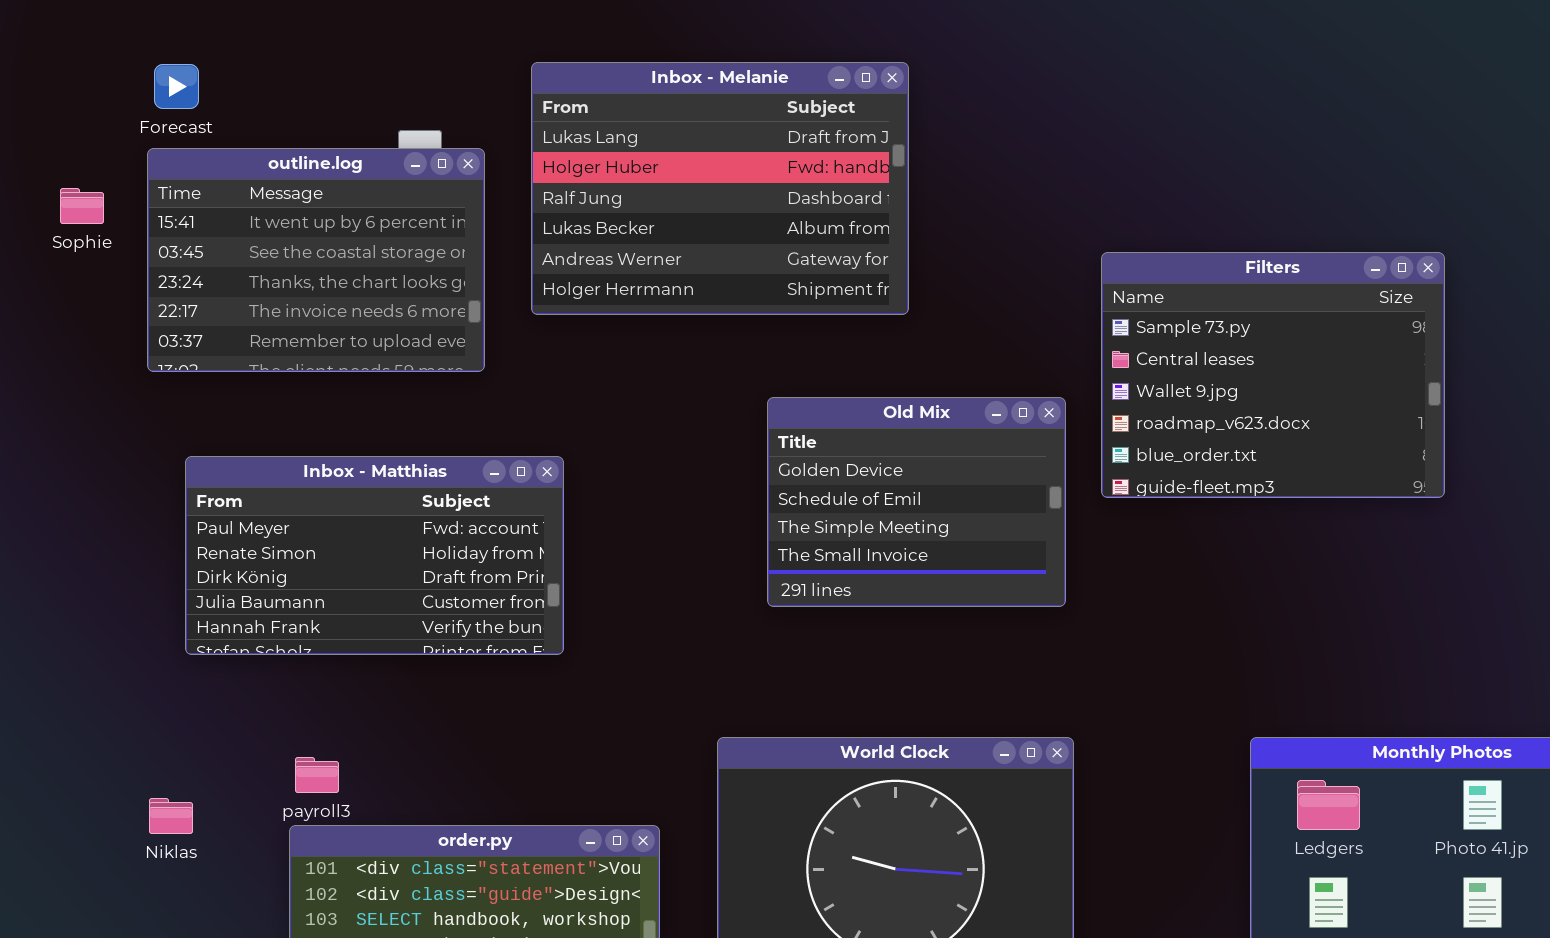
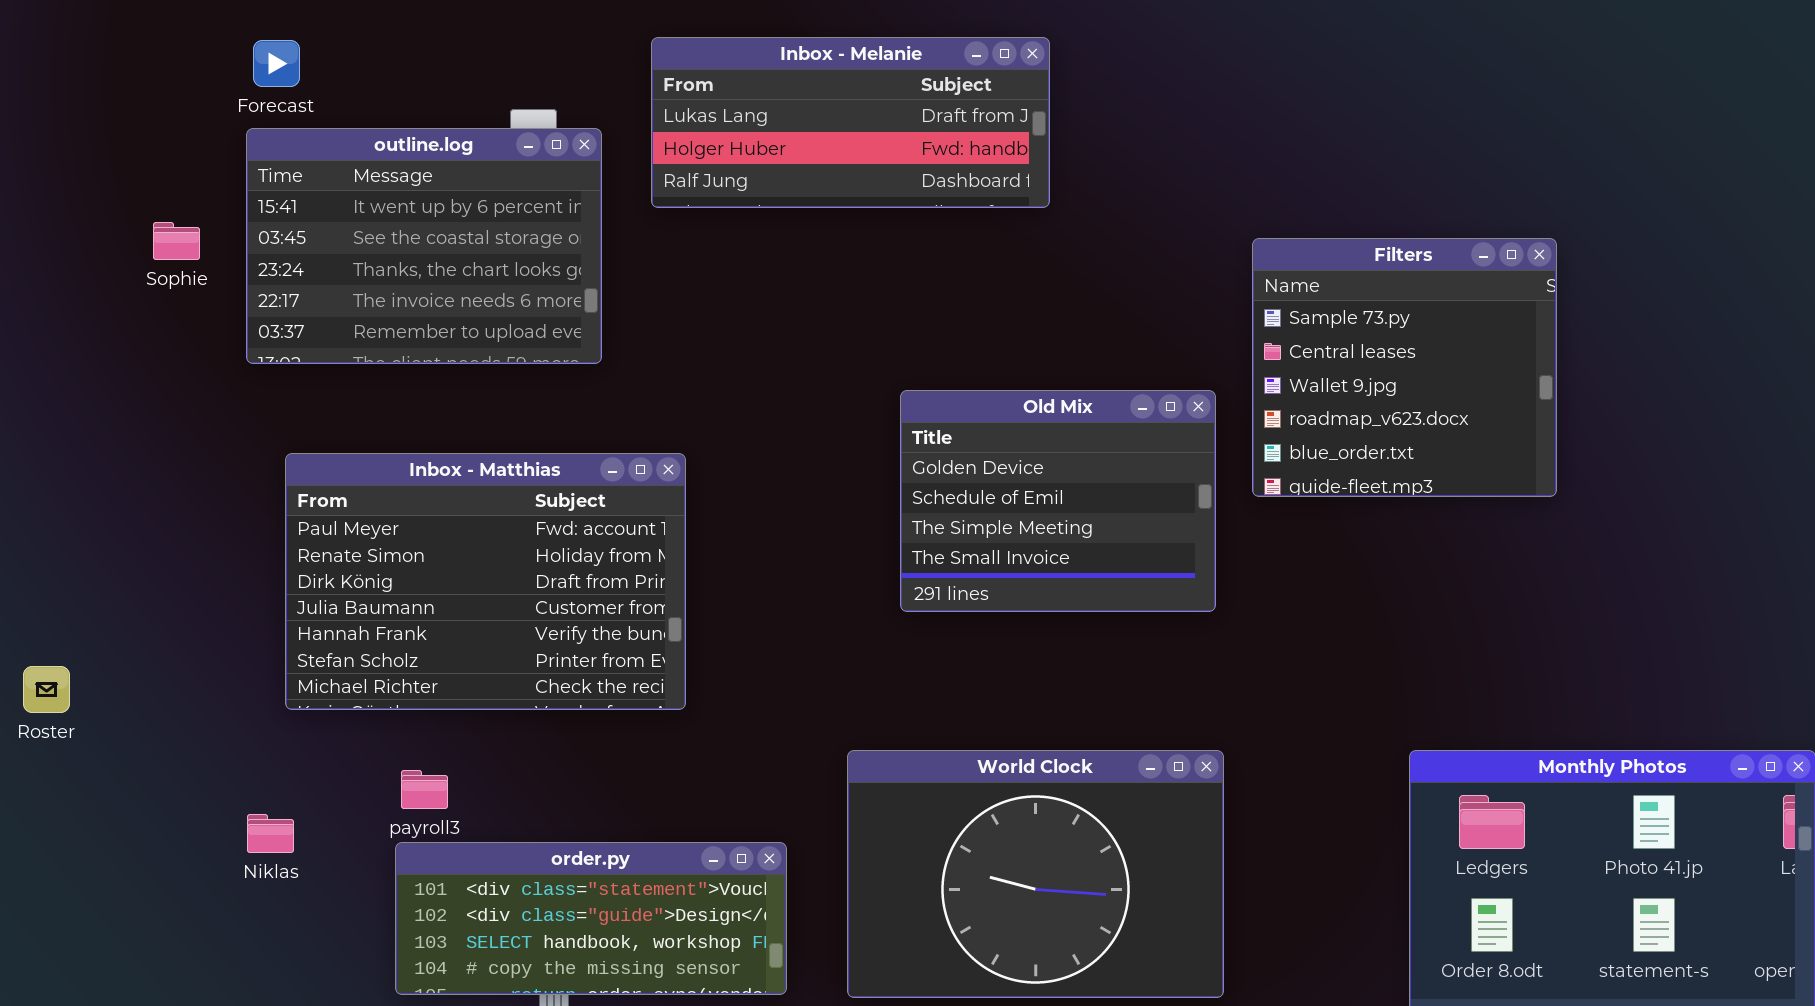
Inbox - Melanie: [531,62,909,315] -> [651,37,1050,208], resized
Sophie: [60,188,104,224] -> [153,222,200,260], moved
Filters: [1101,252,1445,498] -> [1252,238,1557,497], resized
Inbox - Matthias: [185,456,564,655] -> [285,453,686,710], resized

